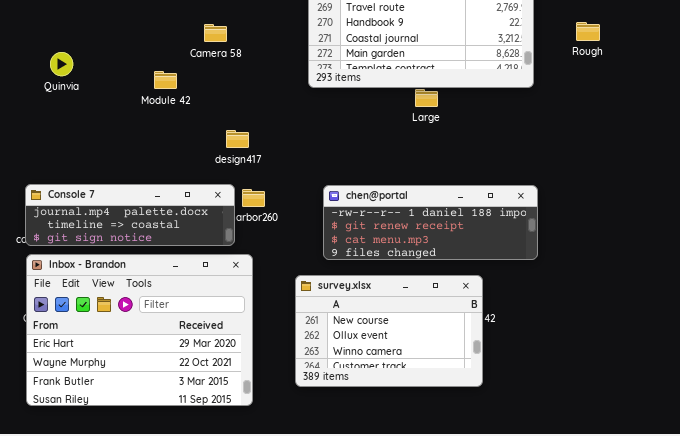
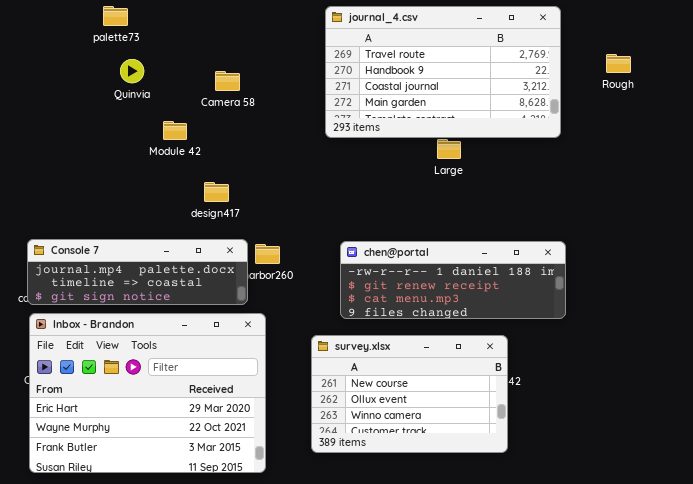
Rough: [576,22,600,41] -> [606,54,631,73], moved
Quinvia: [50,52,73,76] -> [120,59,144,83], moved
design417: [226,130,249,148] -> [204,182,229,202], moved

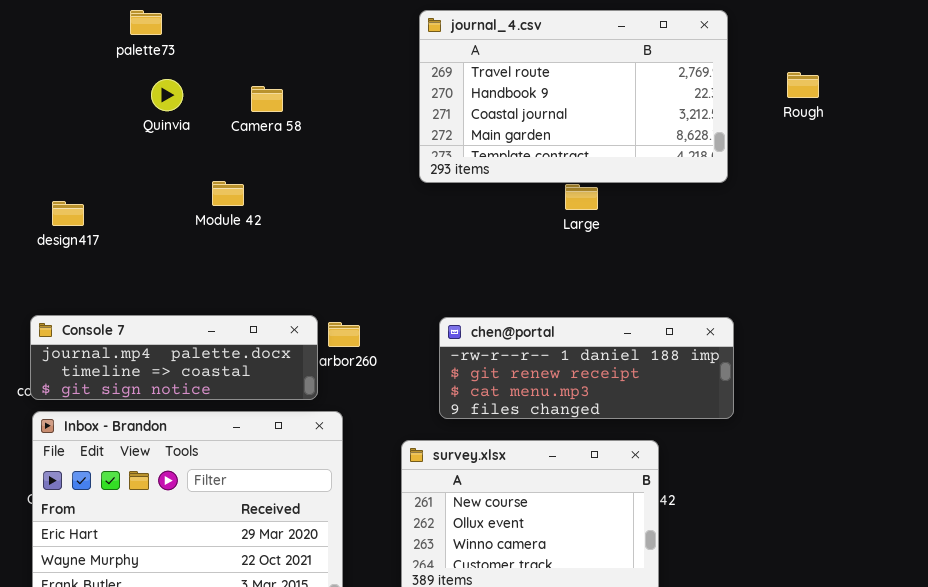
Camera 58: [215,71,240,91] -> [251,86,283,112], moved
Module 42: [163,121,187,140] -> [212,181,244,206], moved
design417: [204,182,229,202] -> [52,201,84,226], moved

